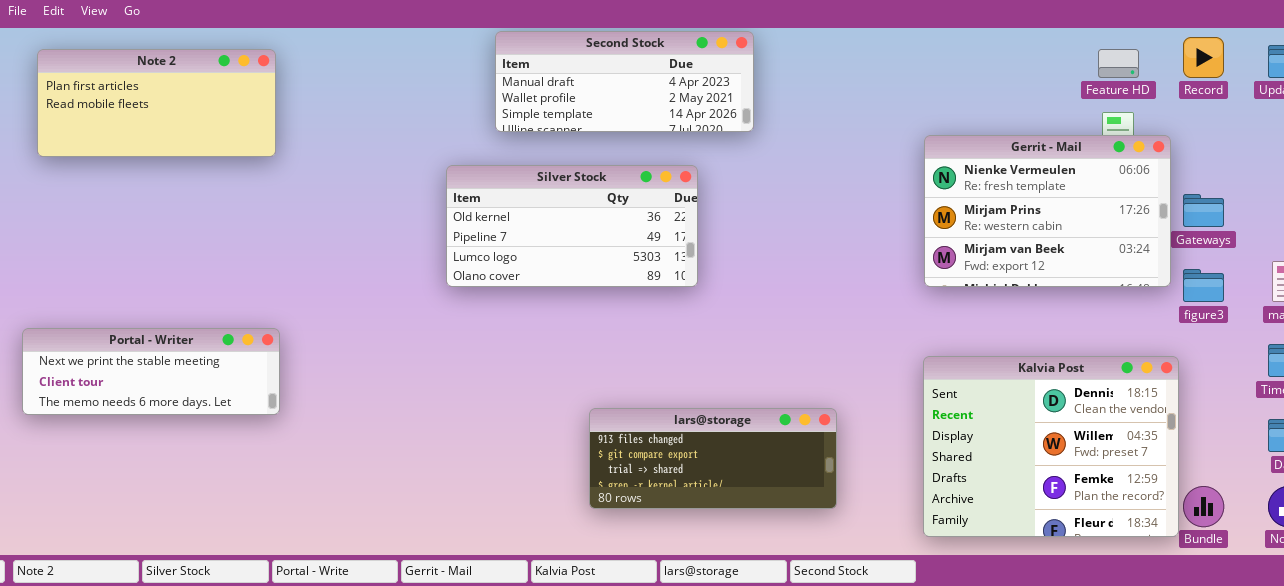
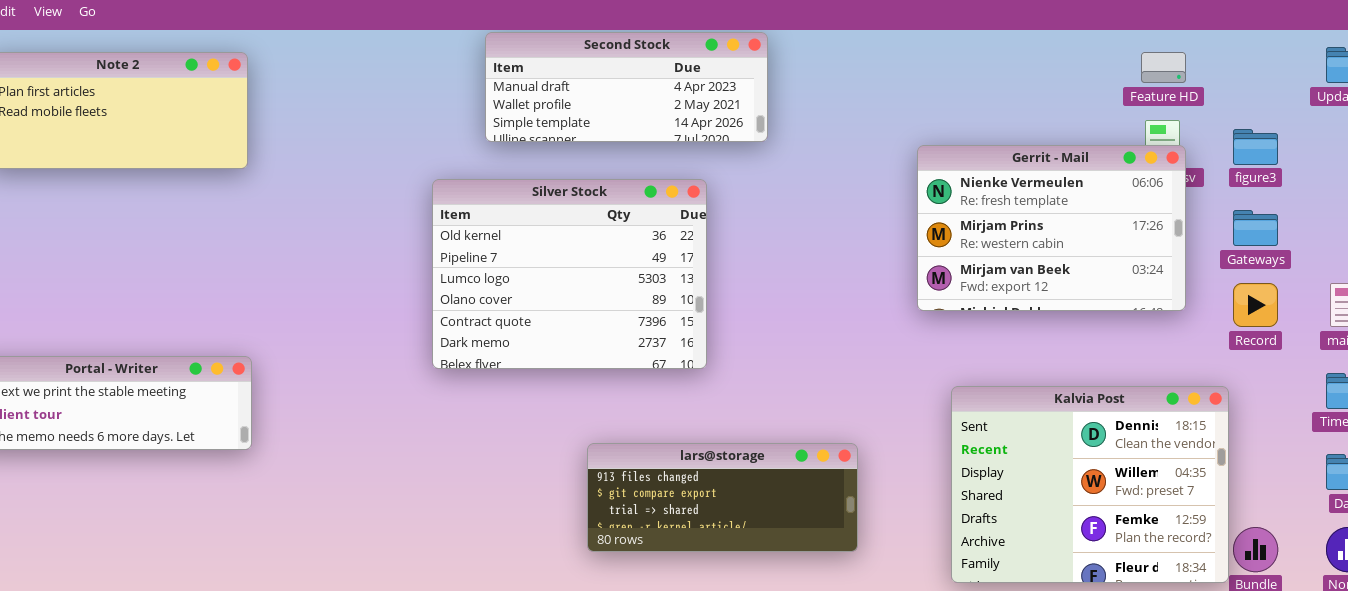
Record: [1183,37,1224,78] -> [1233,283,1278,327], moved
Gerrit - Mail: [924,135,1171,287] -> [917,145,1186,311], moved
Silver Stock: [446,165,698,287] -> [432,179,707,369], resized
figure3: [1183,269,1224,302] -> [1233,129,1278,165], moved

